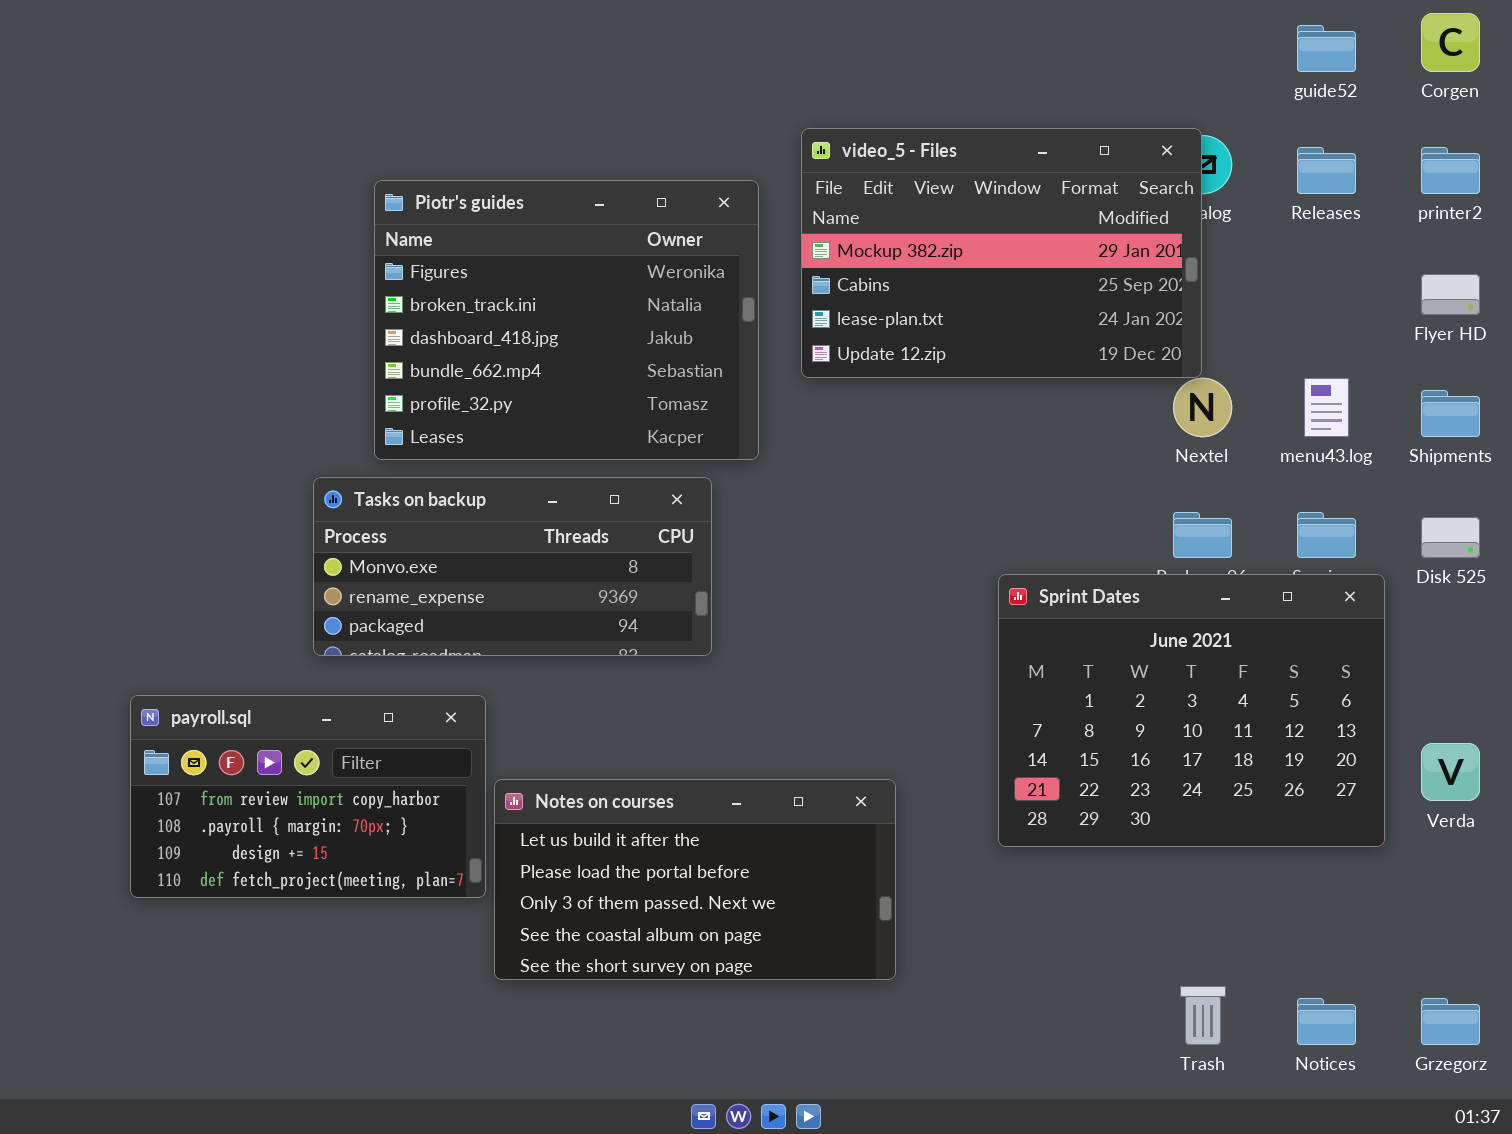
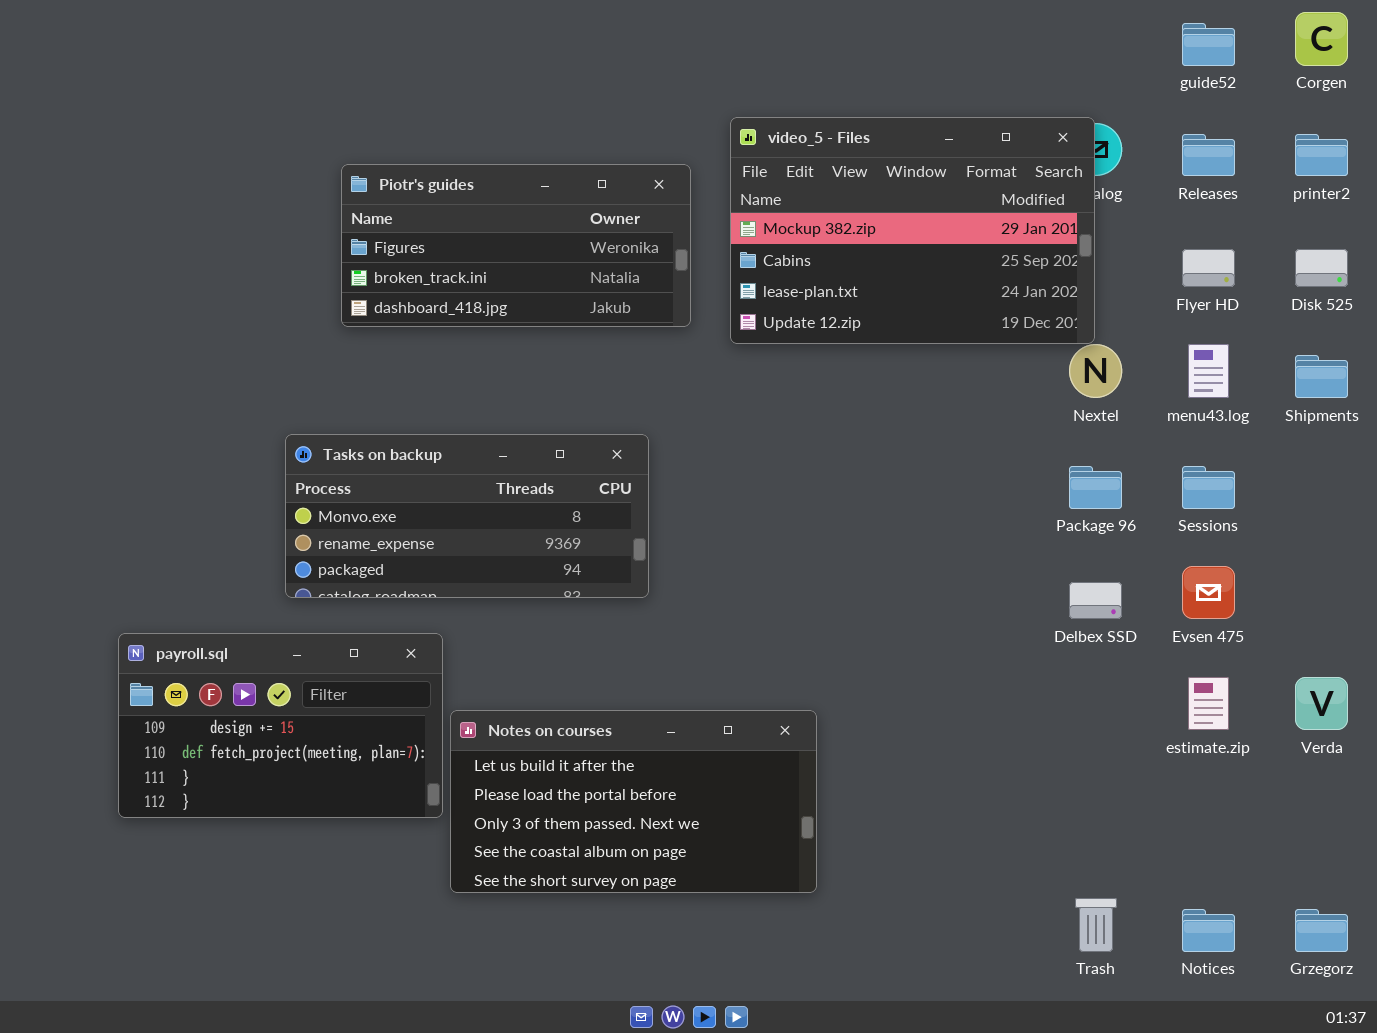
Piotr's guides: [374,180,759,460] -> [341,164,691,327], resized
Flyer HD: [1421,274,1480,315] -> [1182,249,1235,287], moved
Disk 525: [1421,517,1480,558] -> [1295,249,1348,287], moved
Sprint Dates: [998,574,1385,847] -> none, closed
payroll.sql: [130,695,486,898] -> [118,633,443,818], scrolled down 2 rows

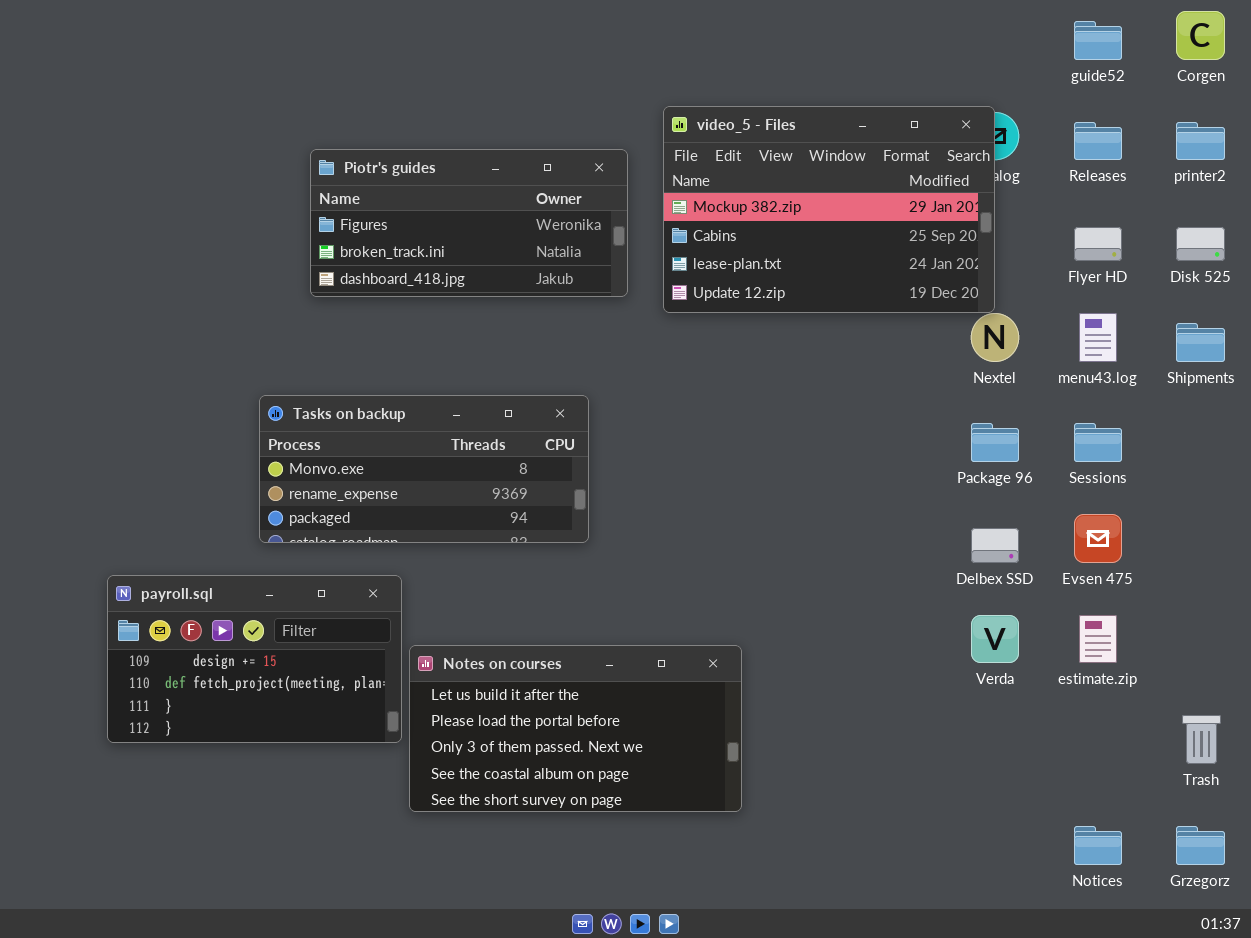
Verda: [1295,677,1348,730] -> [971,615,1019,663], moved
Trash: [1075,898,1117,952] -> [1182,715,1221,764], moved

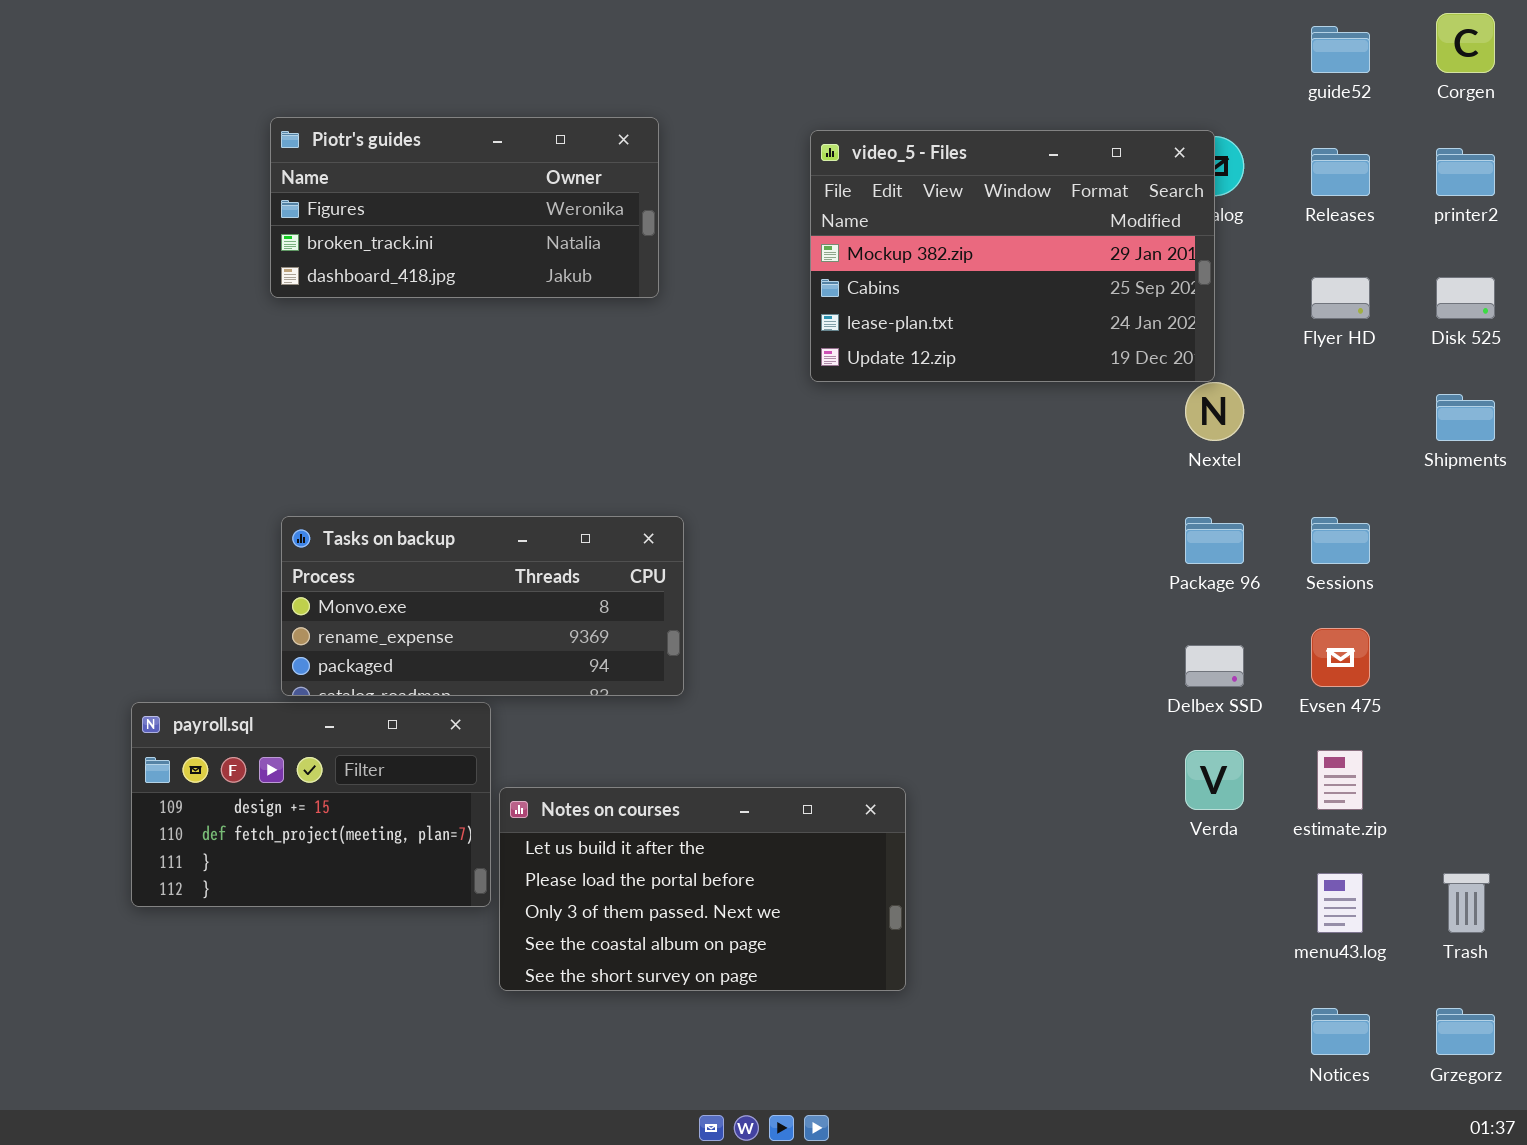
Piotr's guides: [310,149,628,297] -> [270,117,659,298], moved
menu43.log: [1079,313,1117,362] -> [1317,873,1363,933], moved
Tasks on backup: [259,395,589,543] -> [281,516,684,696], moved

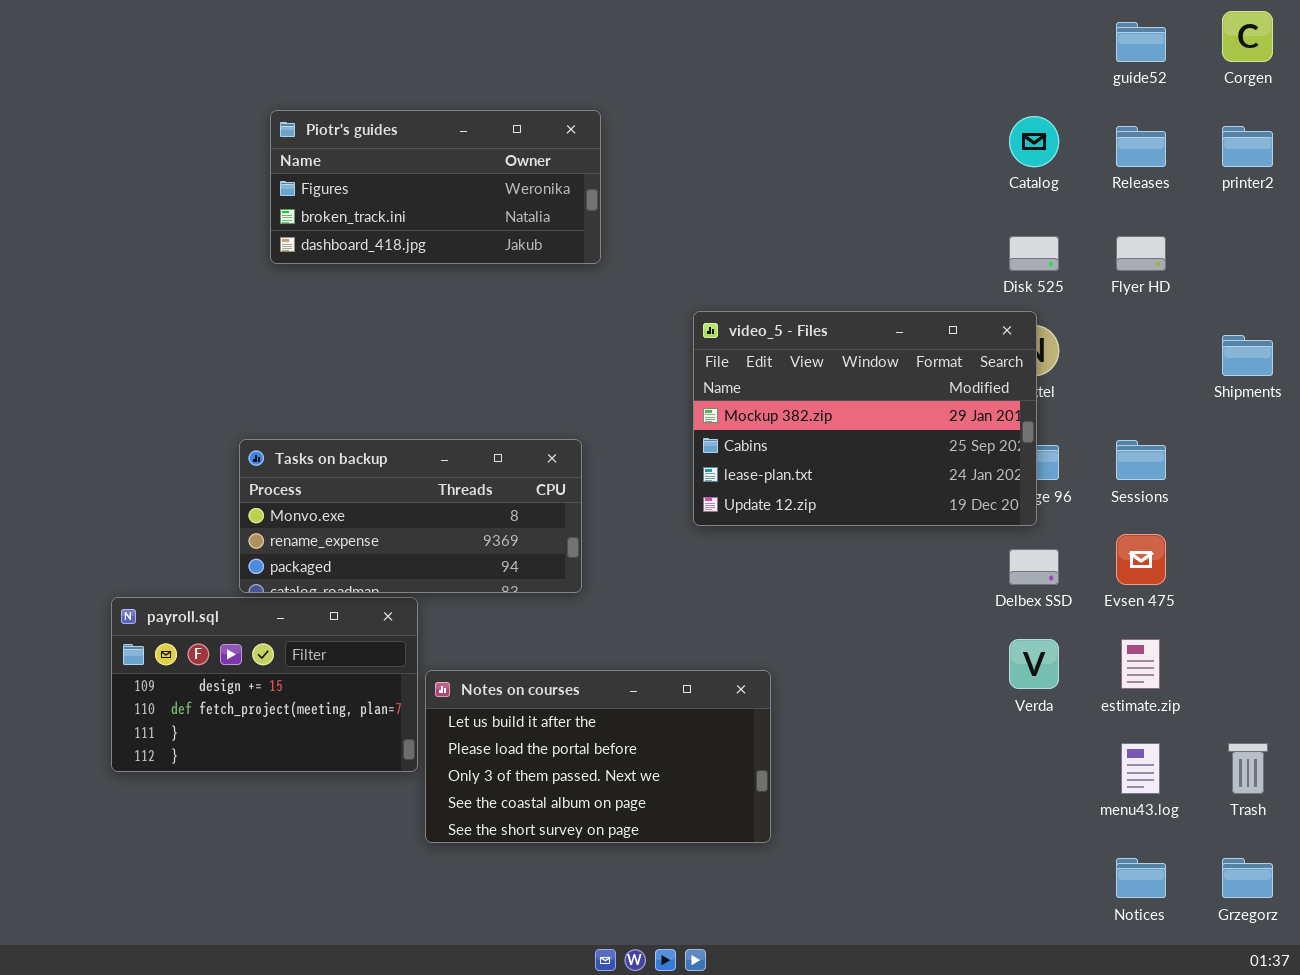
Piotr's guides: [270,117,659,298] -> [270,110,601,264], moved
video_5 - Files: [810,130,1215,382] -> [693,311,1037,526], moved
Disk 525: [1436,277,1495,319] -> [1009,236,1059,271], moved

